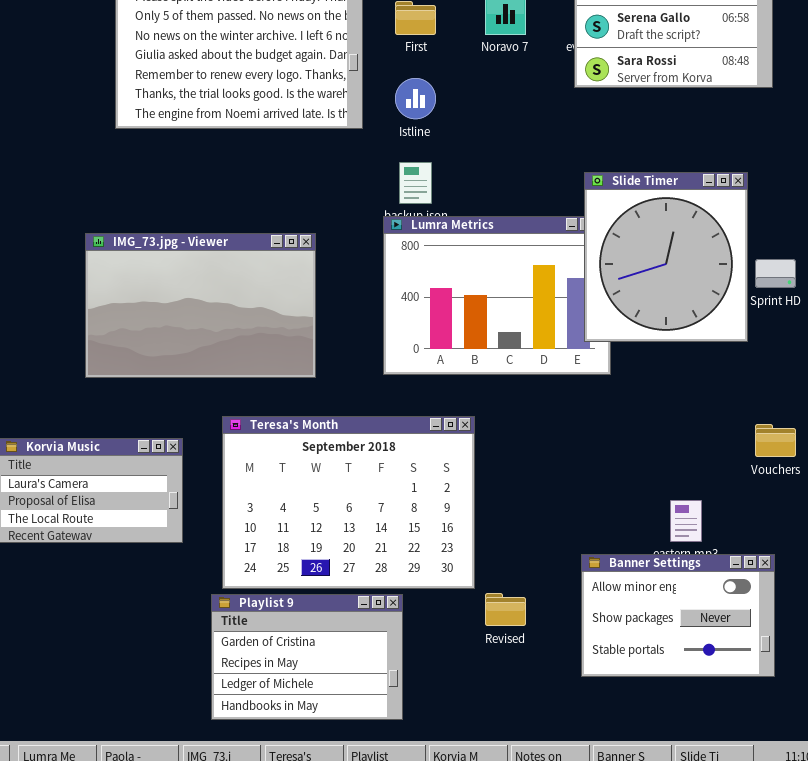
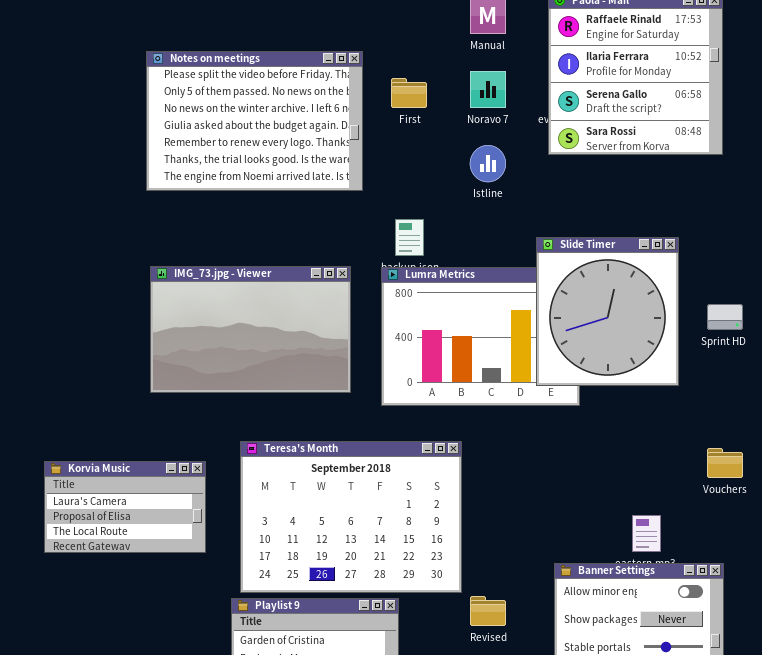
Istline: [395,78,436,119] -> [470,145,506,182], moved
Slide Timer: [584,172,748,342] -> [536,237,679,386], moved
IMG_73.jpg - Viewer: [85,233,316,378] -> [150,266,351,393], moved

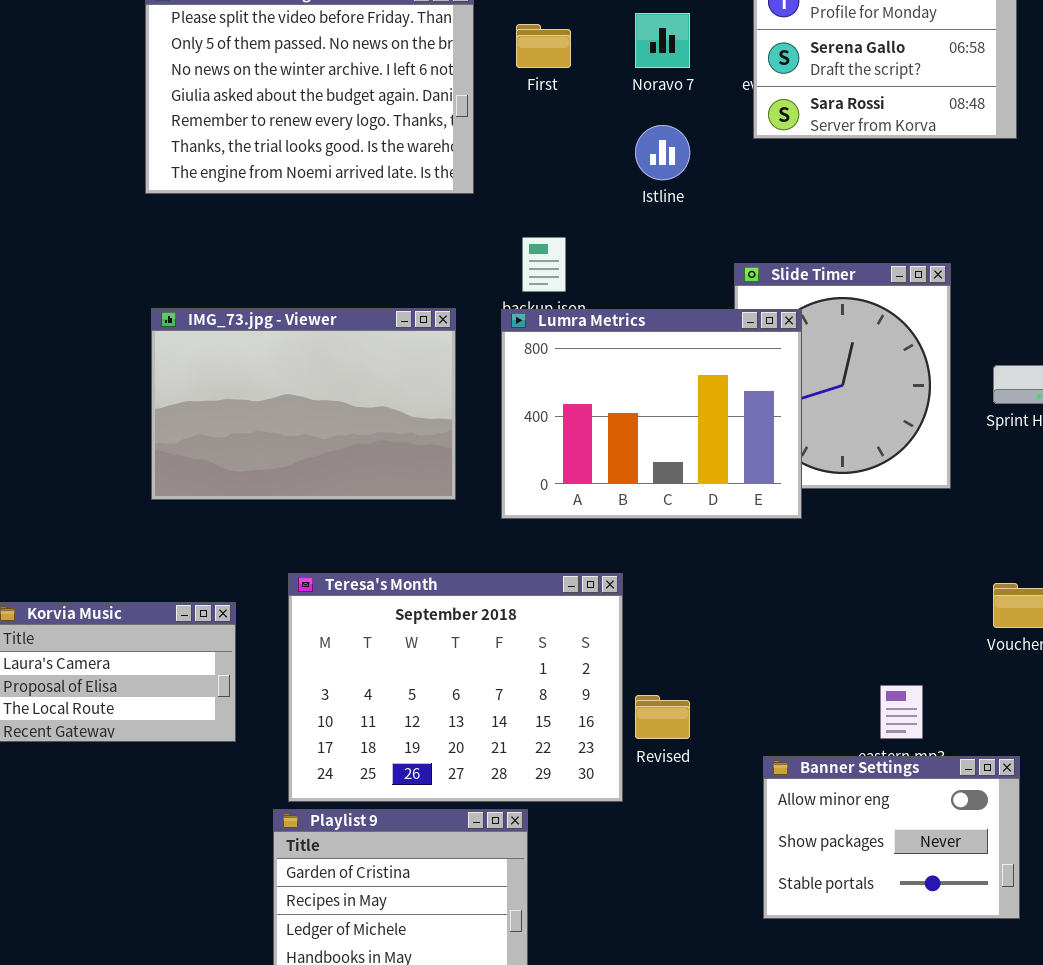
Lumra Metrics: [381,267,580,406] -> [501,309,802,519], raised
Revised: [470,596,506,626] -> [635,695,690,739], moved

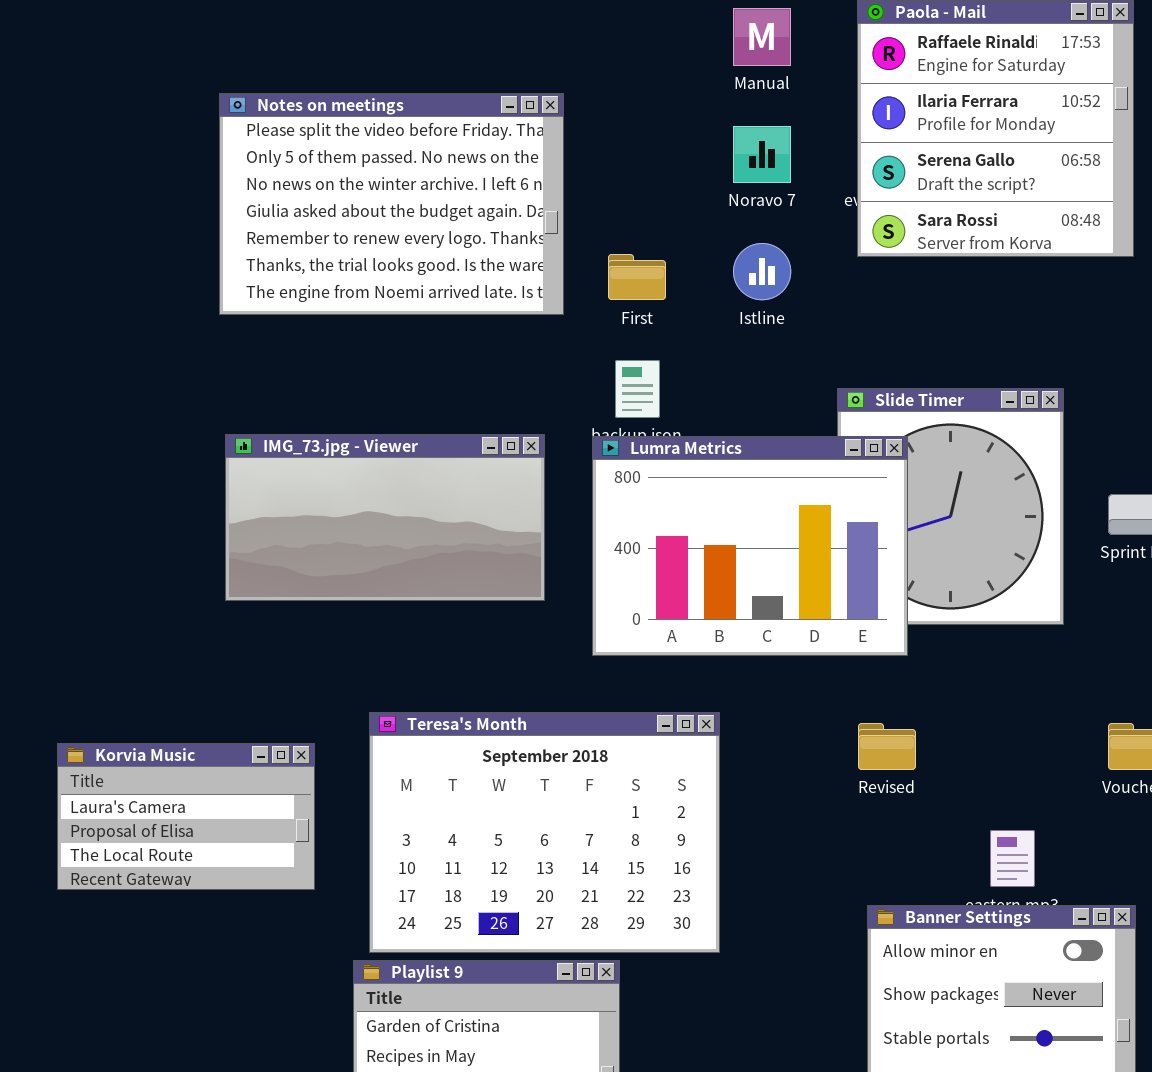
First: [516,24,571,68] -> [608,254,666,300], moved
IMG_73.jpg - Viewer: [151,308,456,500] -> [225,434,545,601], resized
Revised: [635,695,690,739] -> [858,723,916,770], moved

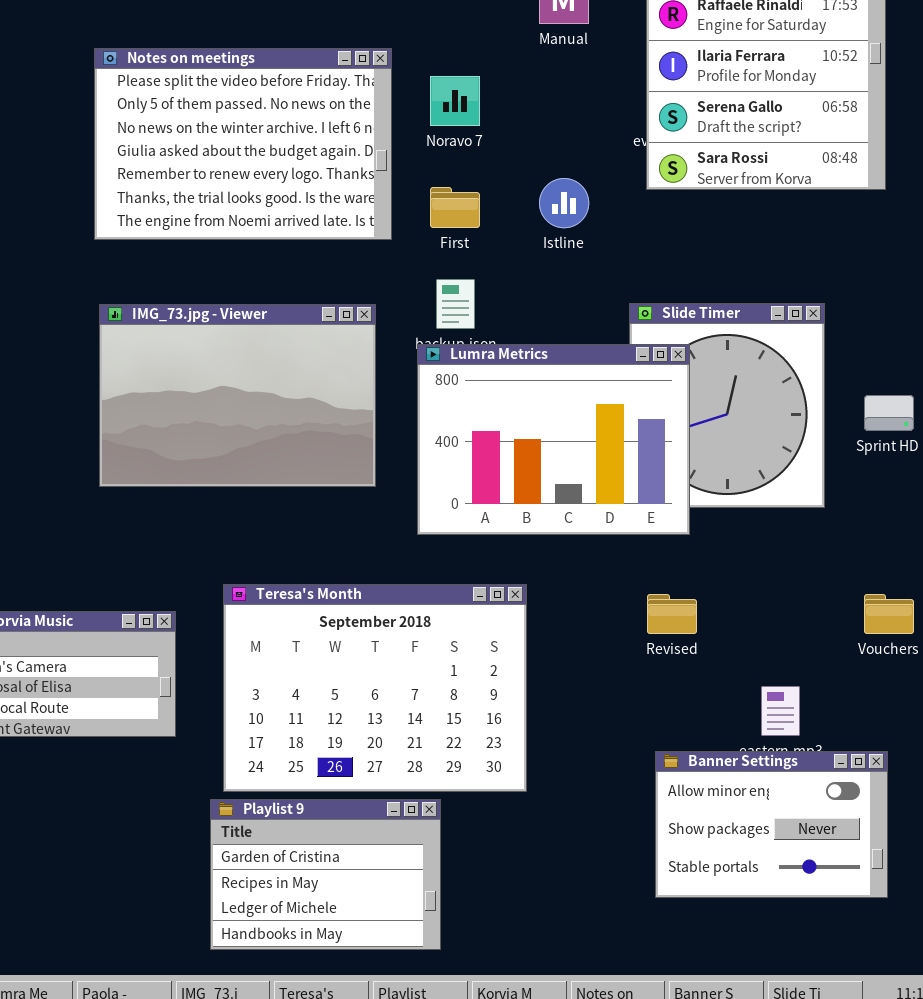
Noravo 7: [733,126,791,183] -> [430,76,480,126], moved
IMG_73.jpg - Viewer: [225,434,545,601] -> [99,304,376,487], resized

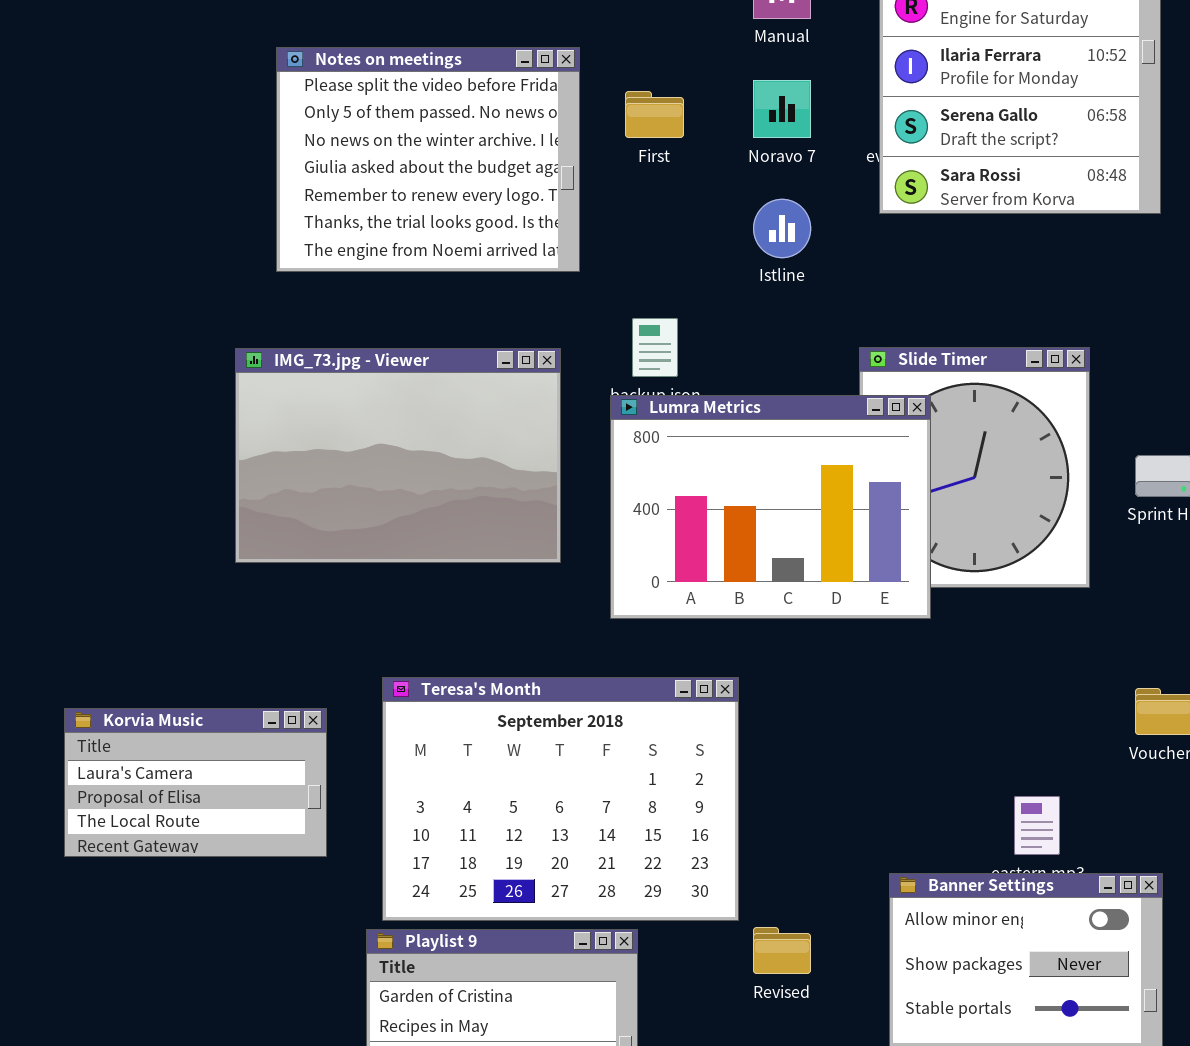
Notes on meetings: [94,48,392,240] -> [276,47,580,272], resized
Noravo 7: [430,76,480,126] -> [753,80,811,138], moved
First: [430,187,480,228] -> [625,91,684,138], moved
Revised: [647,594,697,634] -> [753,927,811,974], moved

